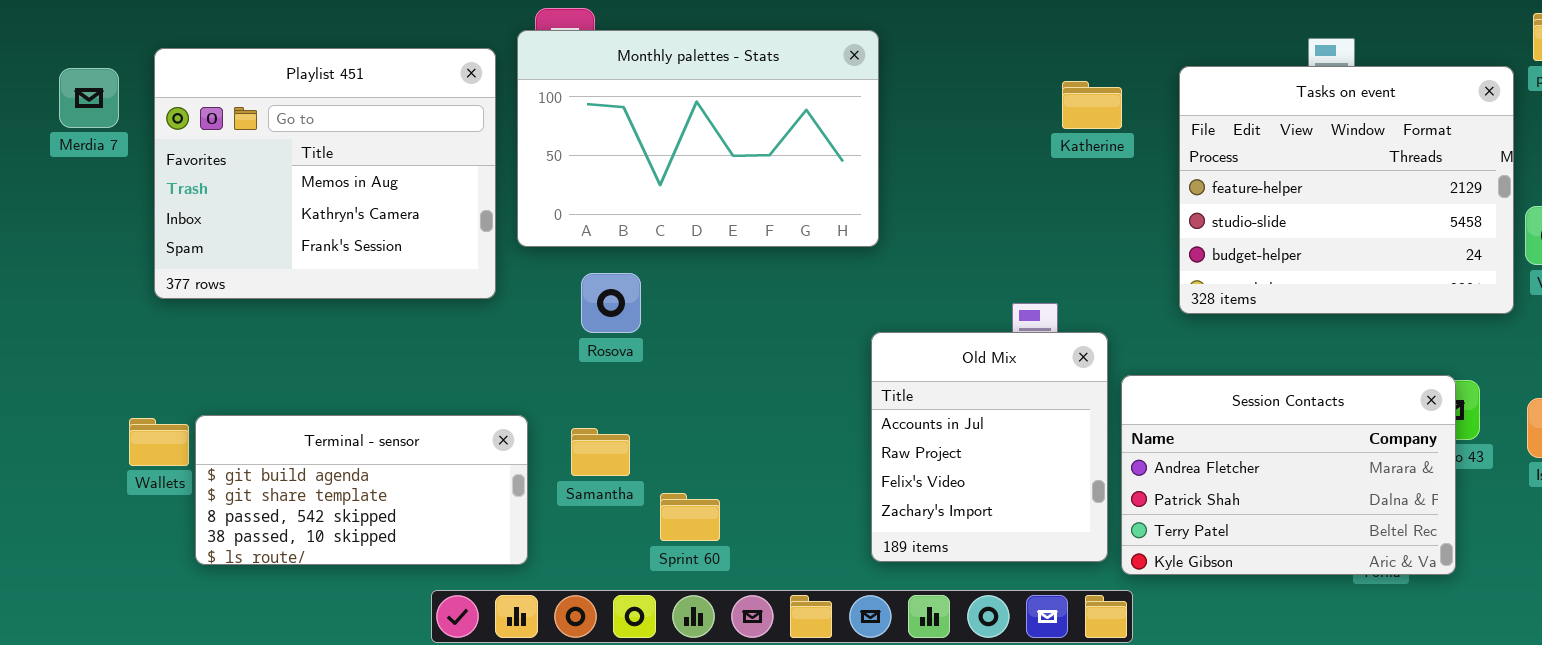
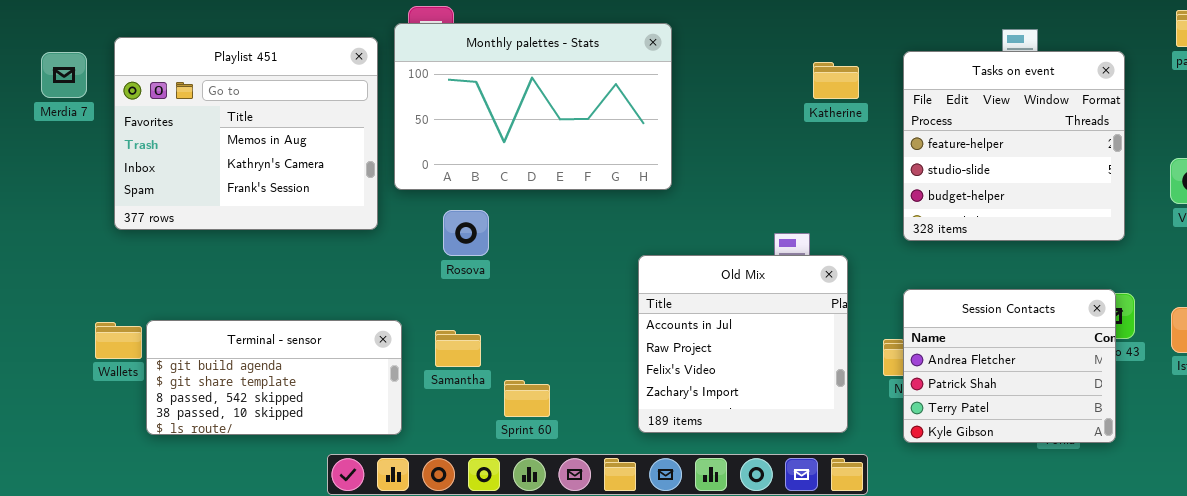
Tasks on event: [1179,66,1514,314] -> [903,51,1125,241], resized
Old Mix: [871,332,1108,562] -> [638,255,848,433], resized
Session Contacts: [1121,375,1456,575] -> [903,289,1116,443], resized

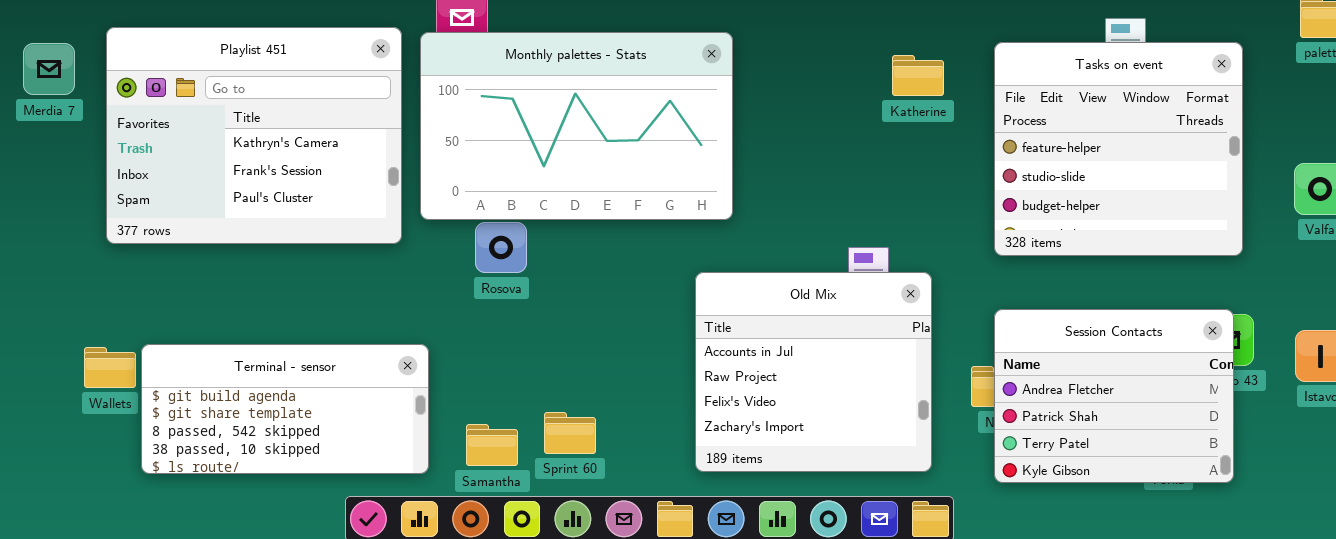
Monthly palettes - Stats: [394,23,672,190] -> [420,32,733,220], moved
Playlist 451: [114,37,378,230] -> [106,27,402,244], scrolled down 1 row
Samantha: [435,330,481,367] -> [466,424,518,466], moved

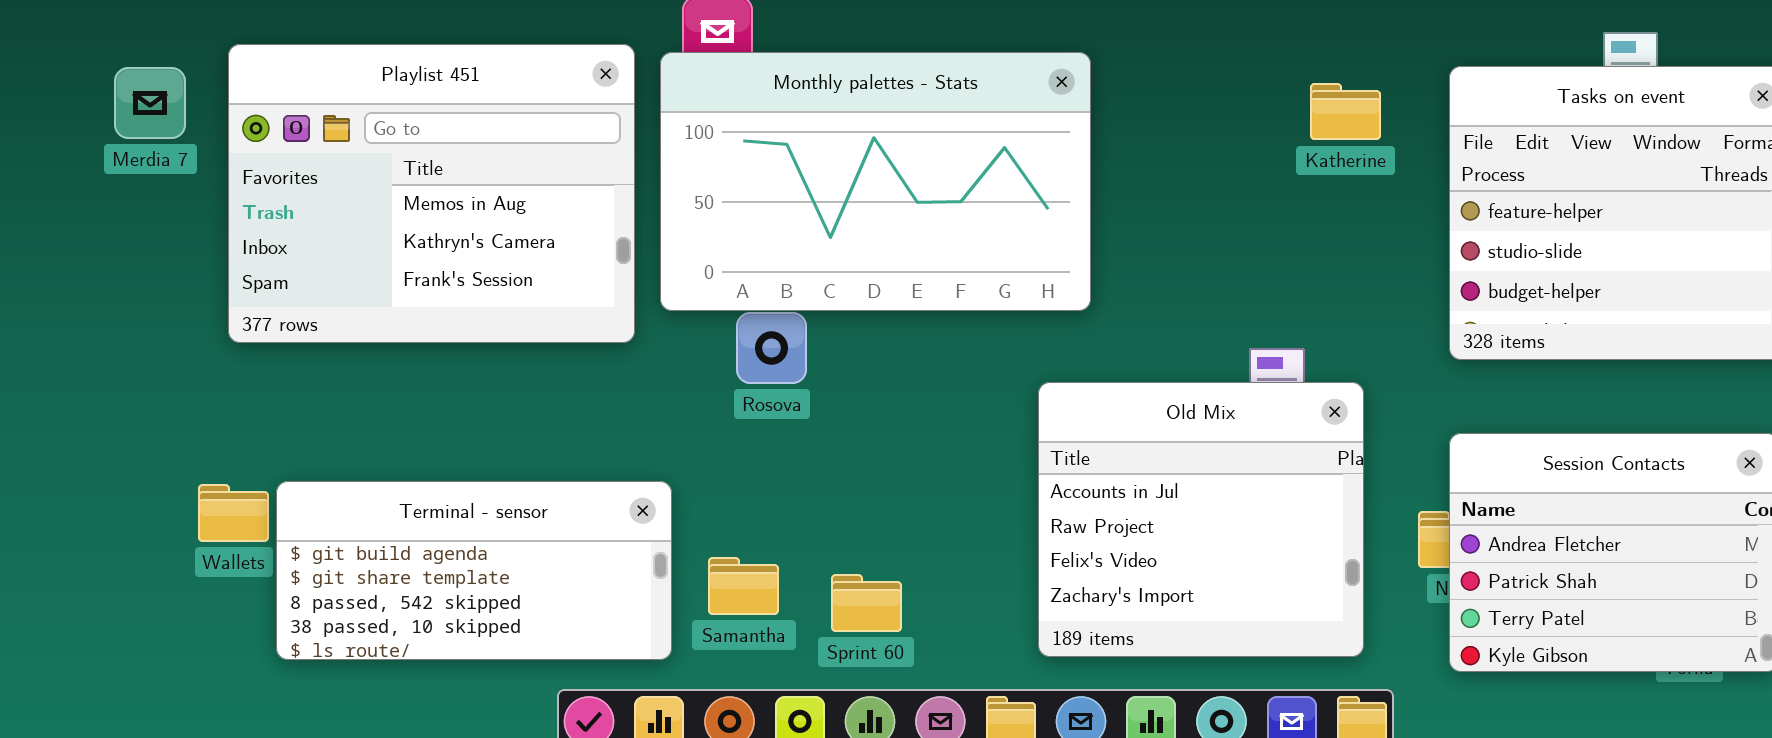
Playlist 451: [106,27,402,244] -> [228,44,635,343], scrolled up 1 row
Samantha: [466,424,518,466] -> [708,557,779,615], moved

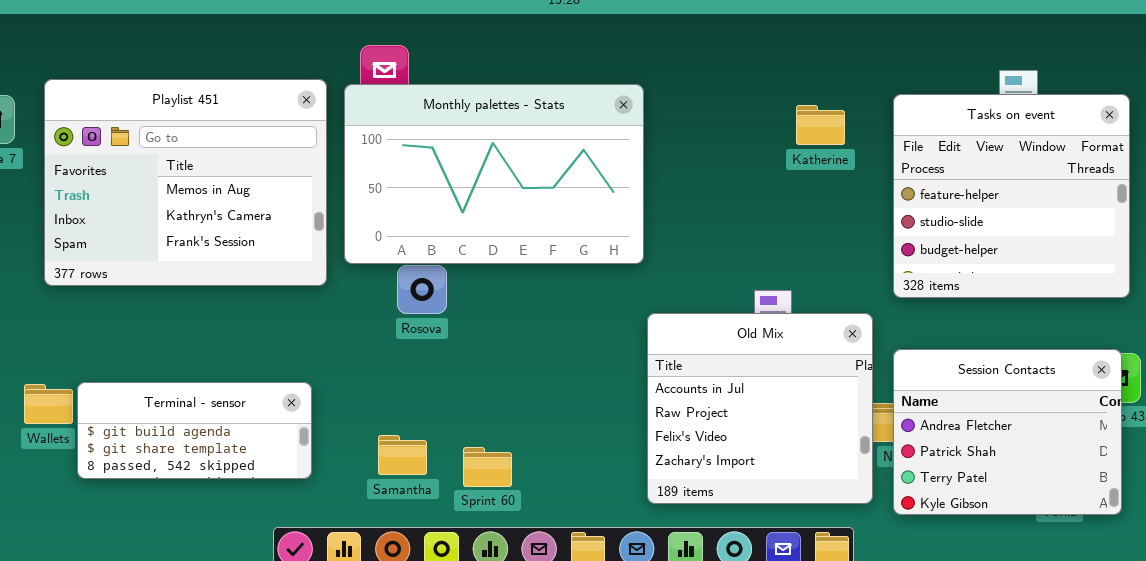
Old Mix: [1038,382,1364,657] -> [647,313,873,504], moved
Terminal - sensor: [276,481,672,660] -> [77,382,312,479], resized

